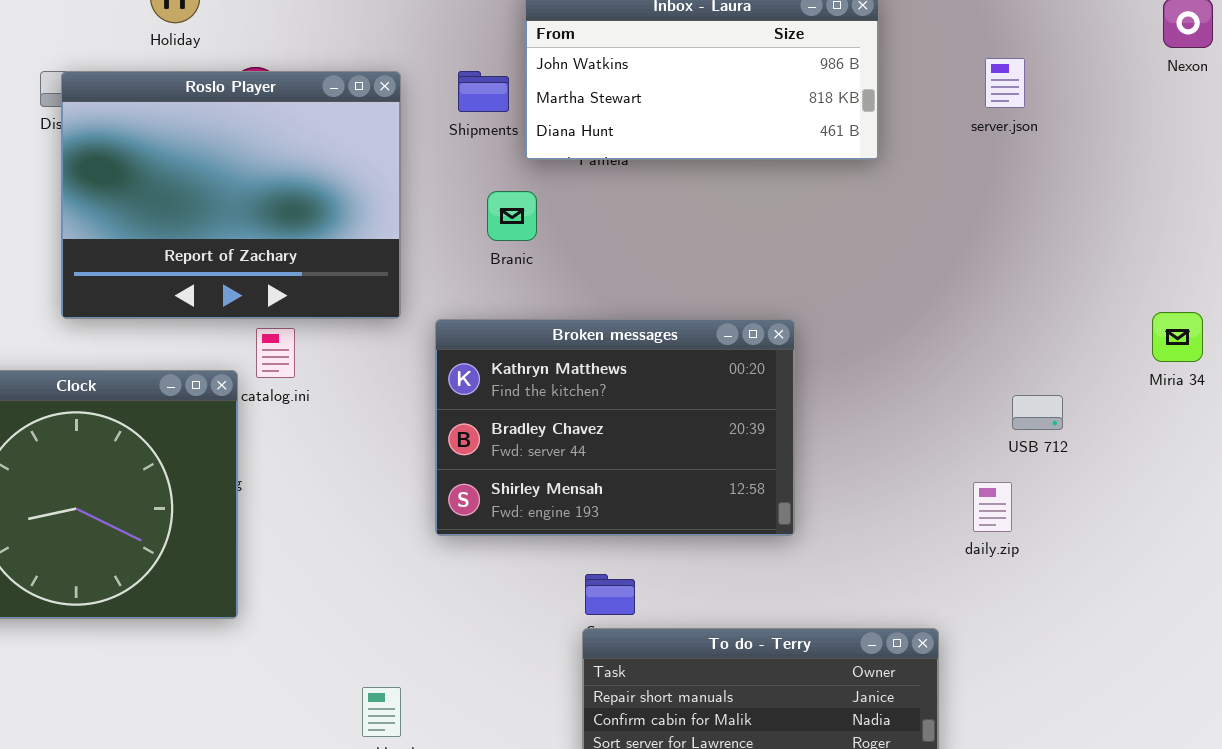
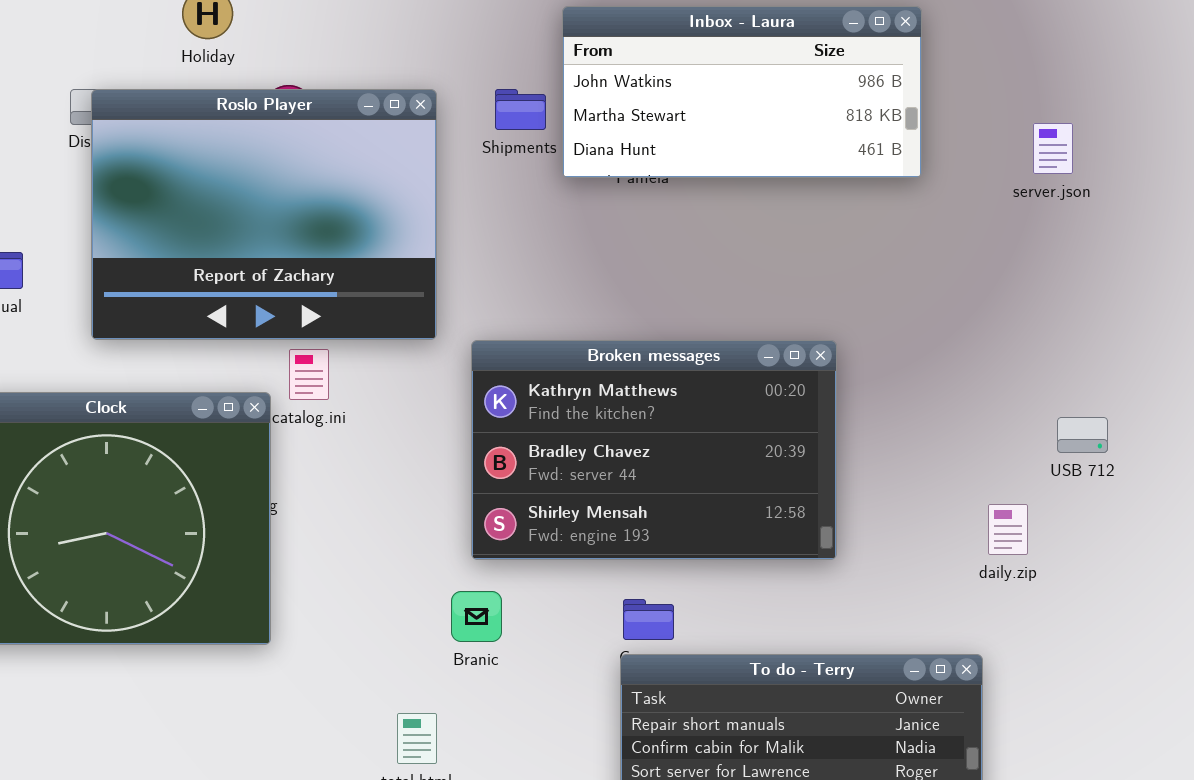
server.json: [985,58,1025,108] -> [1033,123,1073,174], moved
Branic: [487,191,537,241] -> [451,591,502,642], moved
daily.zip: [973,482,1012,532] -> [988,504,1028,555], moved

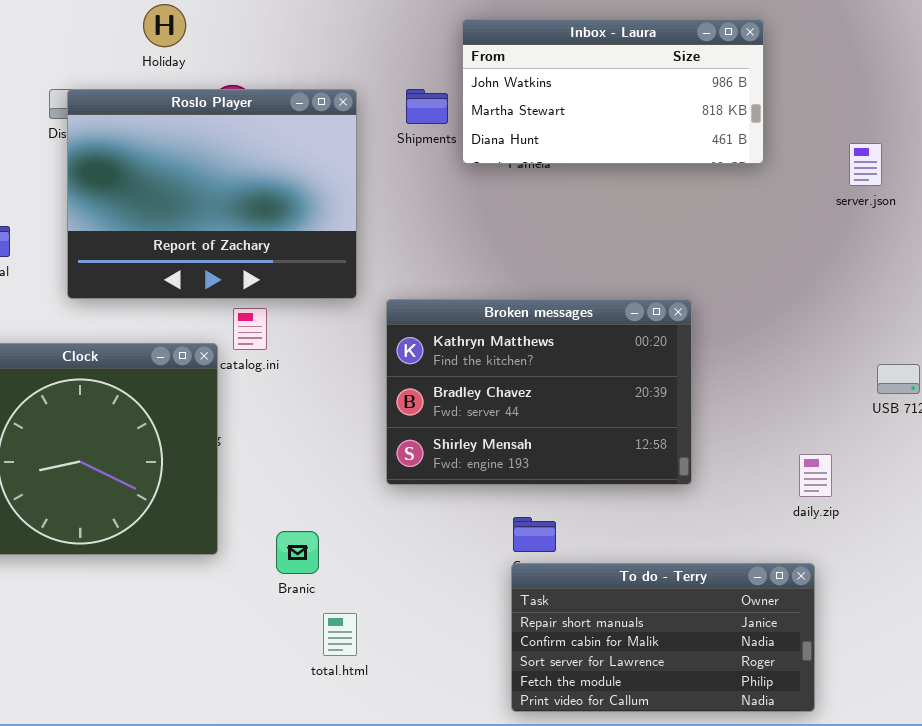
server.json: [1033,123,1073,174] -> [849,143,882,186], moved
daily.zip: [988,504,1028,555] -> [799,454,832,497], moved
Branic: [451,591,502,642] -> [276,531,319,574], moved

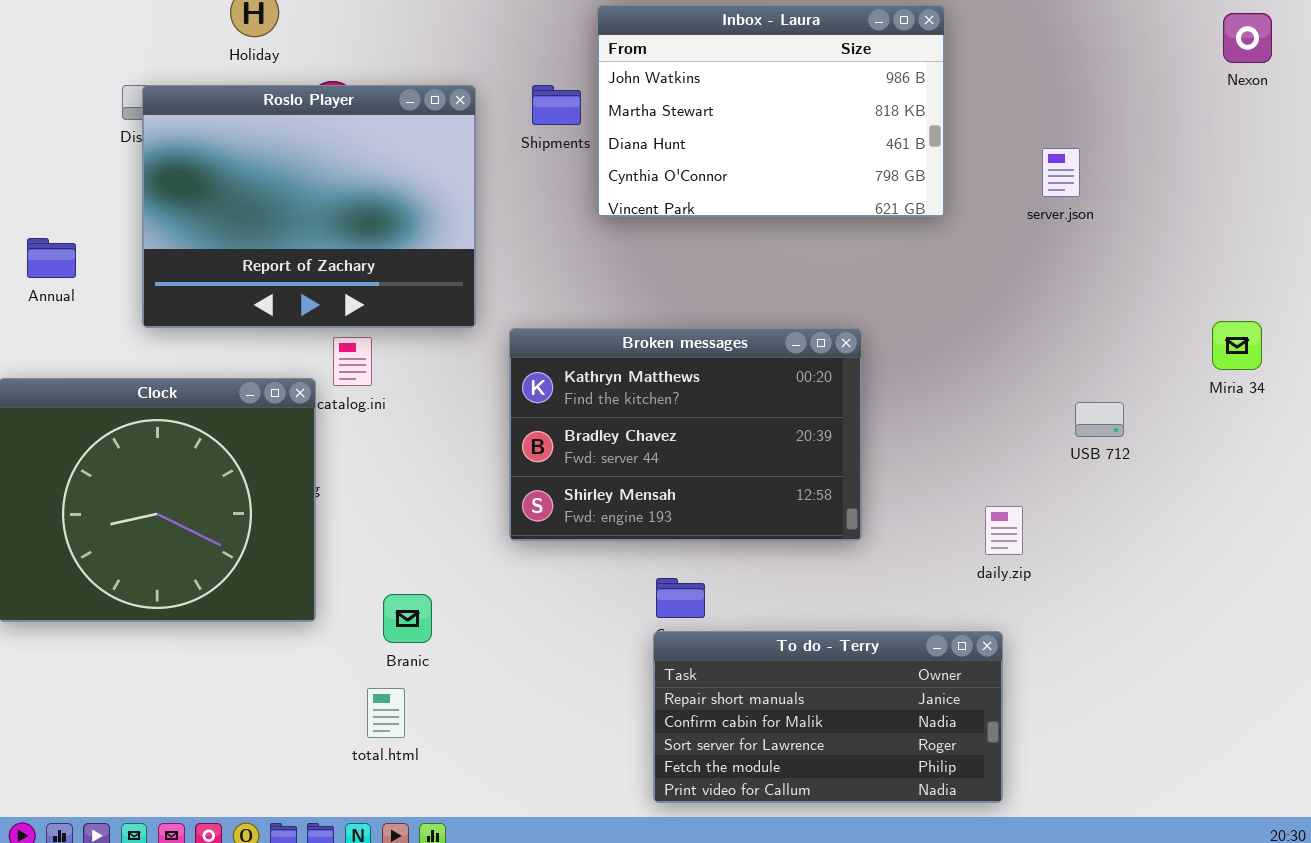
Inbox - Laura: [462,19,764,164] -> [597,5,945,217], resized
total.html: [323,613,357,656] -> [367,688,405,738], moved

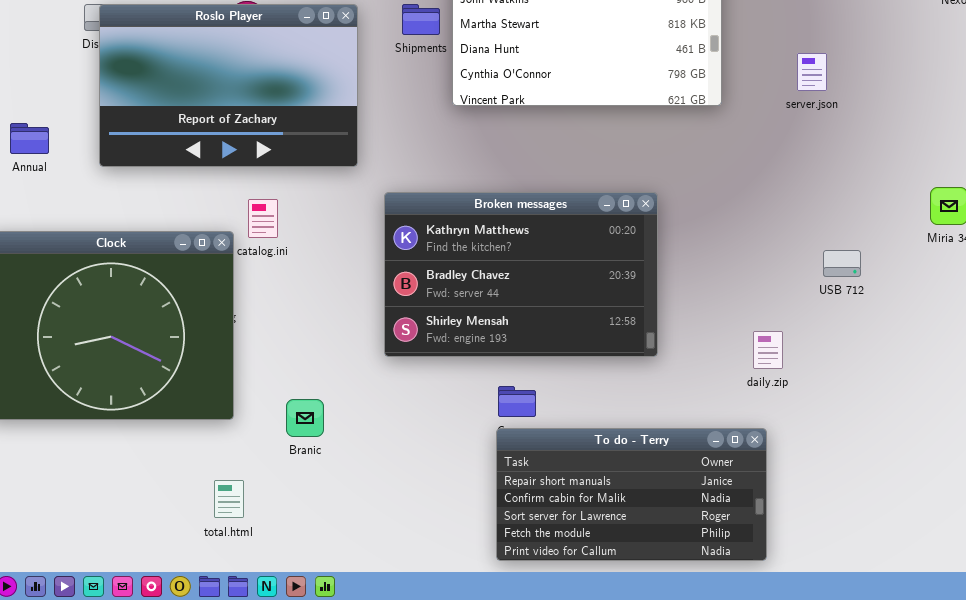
Roslo Player: [142,85,476,328] -> [99,4,358,167], resized
total.html: [367,688,405,738] -> [214,480,244,518], moved

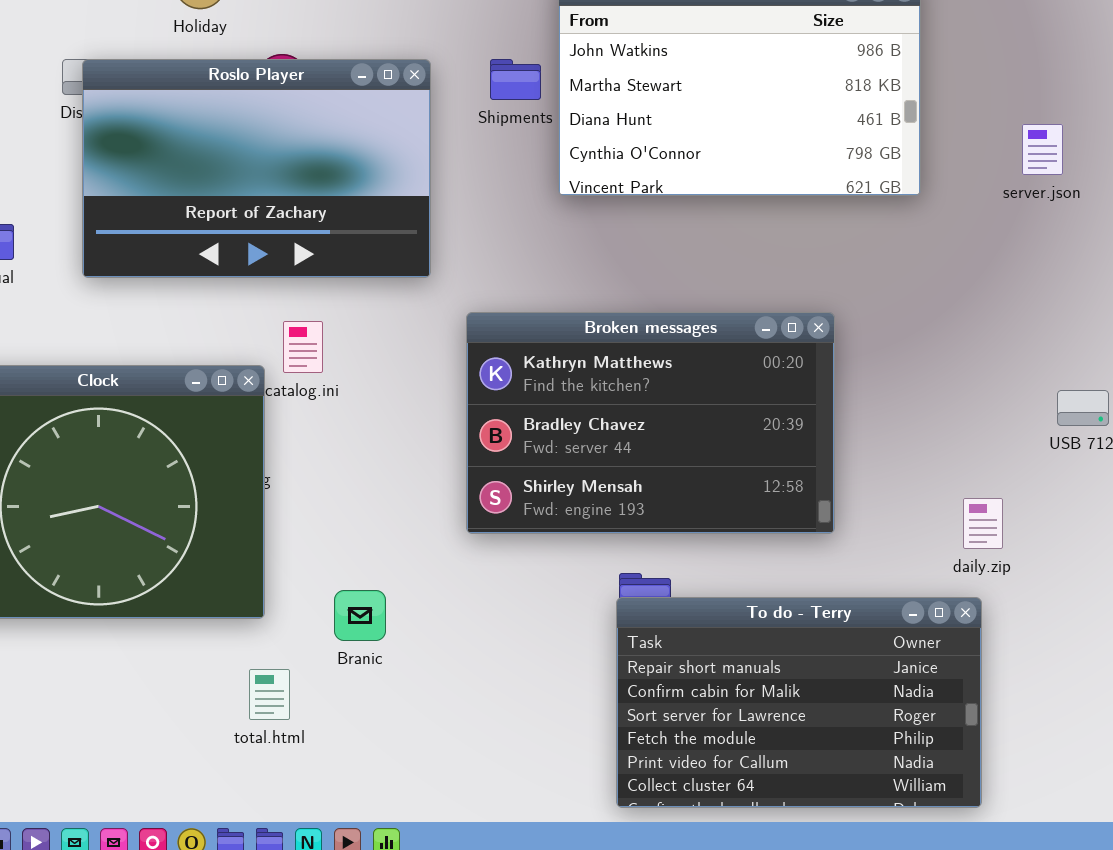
To do - Terry: [496,428,767,561] -> [616,597,982,808], resized
total.html: [214,480,244,518] -> [249,669,290,720], moved

